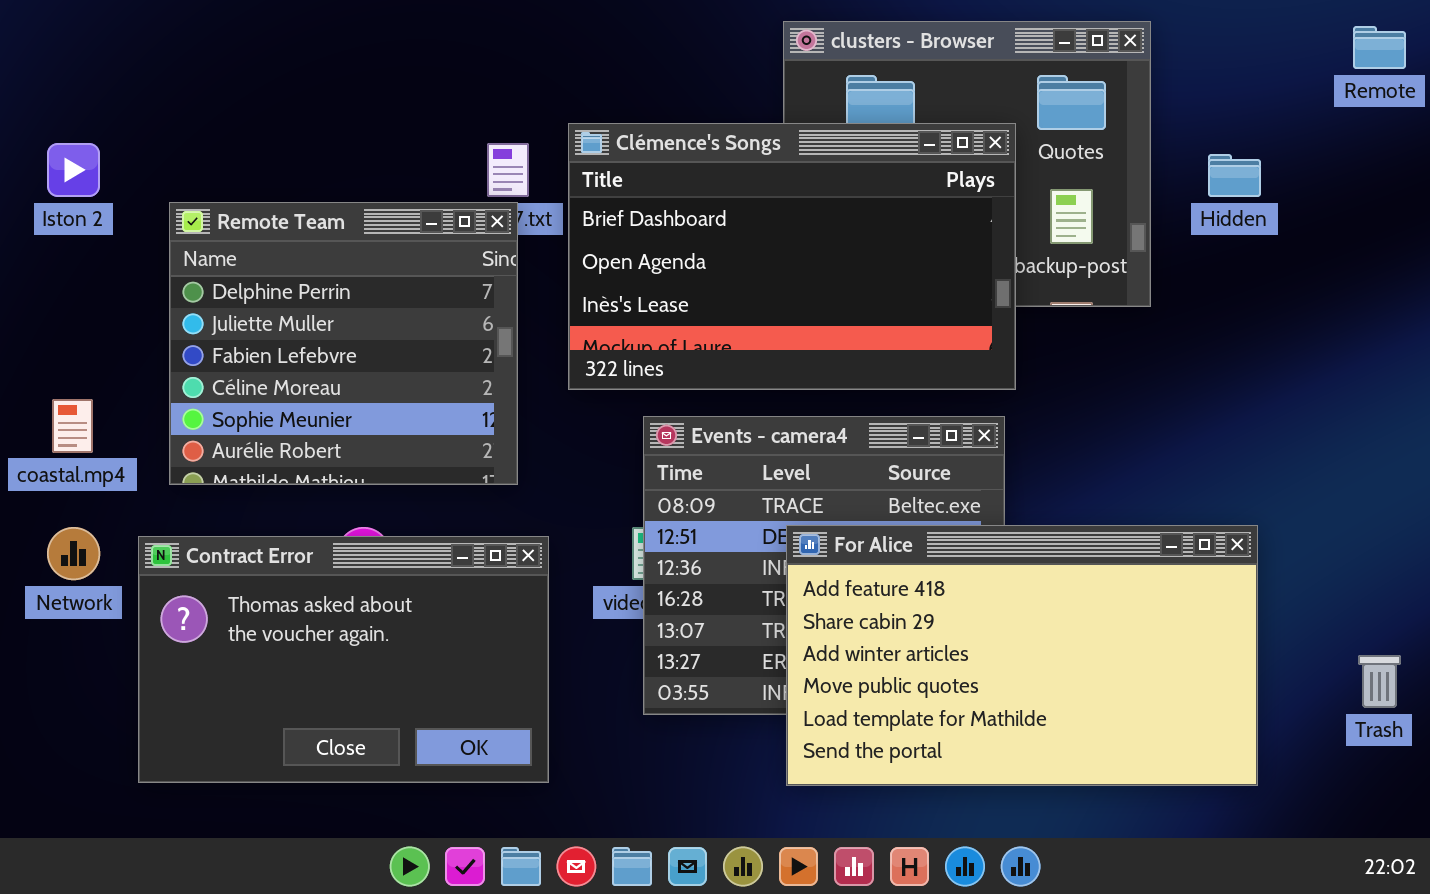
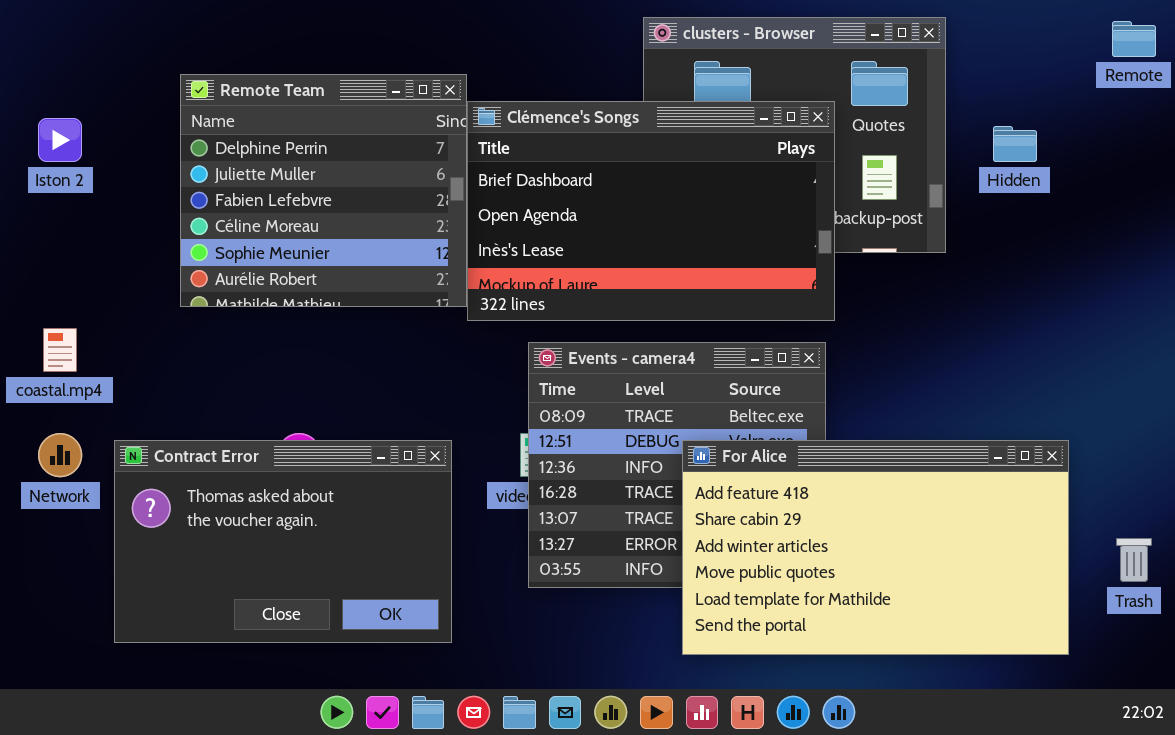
Remote Team: [169,202,518,485] -> [180,74,467,307], moved
For Alice: [786,525,1258,786] -> [682,440,1069,655], moved

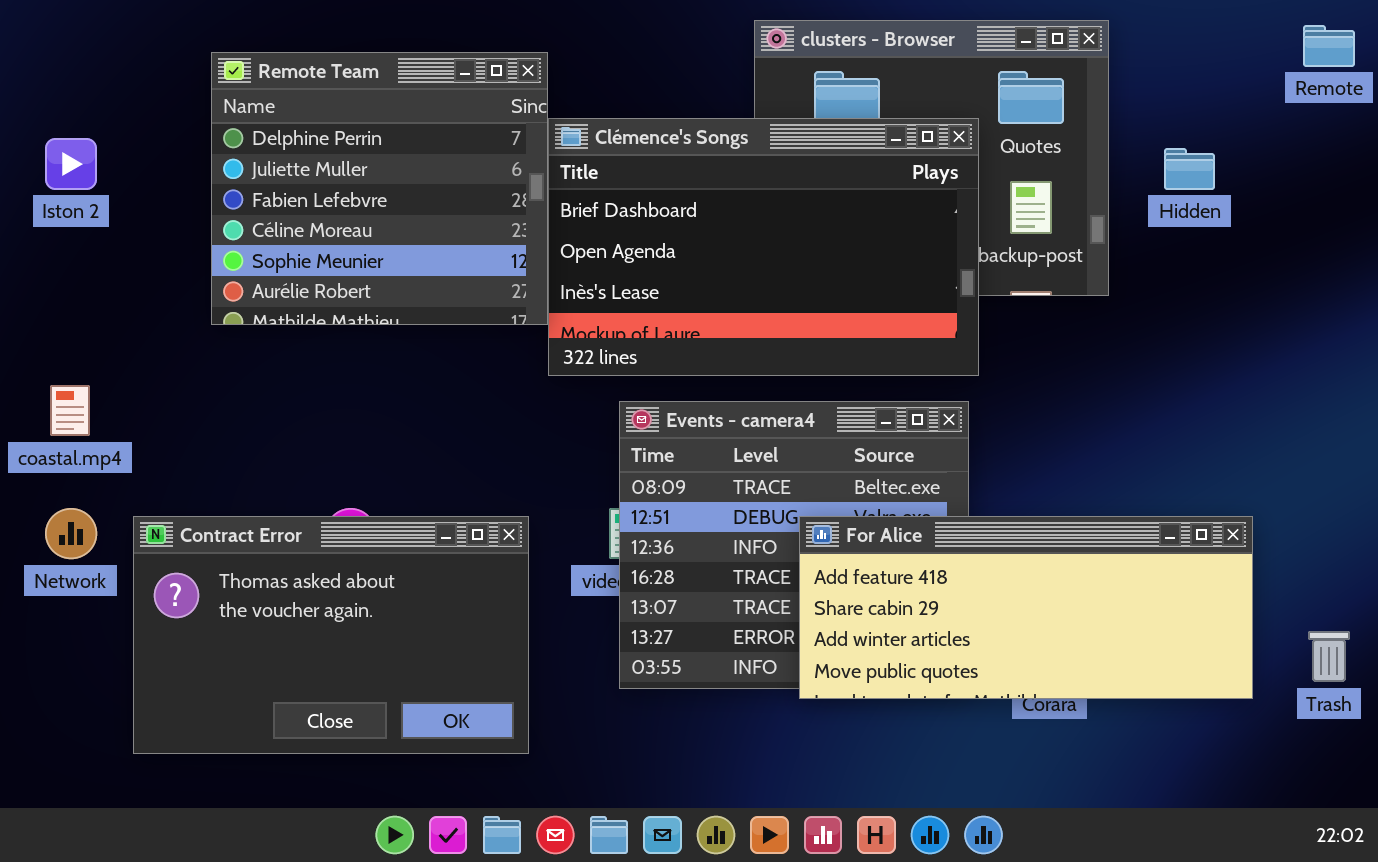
Remote Team: [180,74,467,307] -> [211,52,548,325], moved
For Alice: [682,440,1069,655] -> [799,516,1253,699], resized

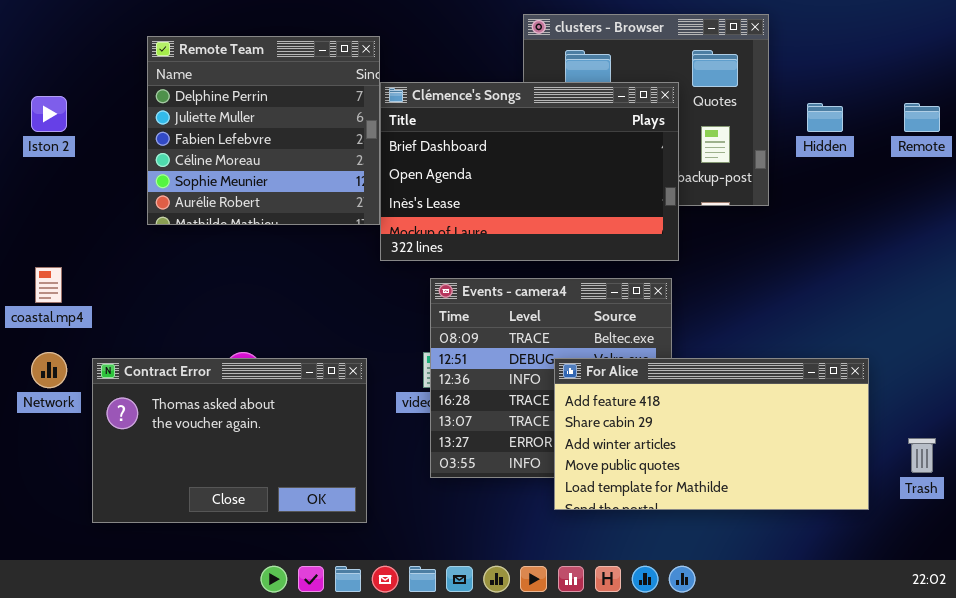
Remote: [1303,25,1355,67] -> [904,103,940,132], moved
For Alice: [799,516,1253,699] -> [554,358,869,510], resized

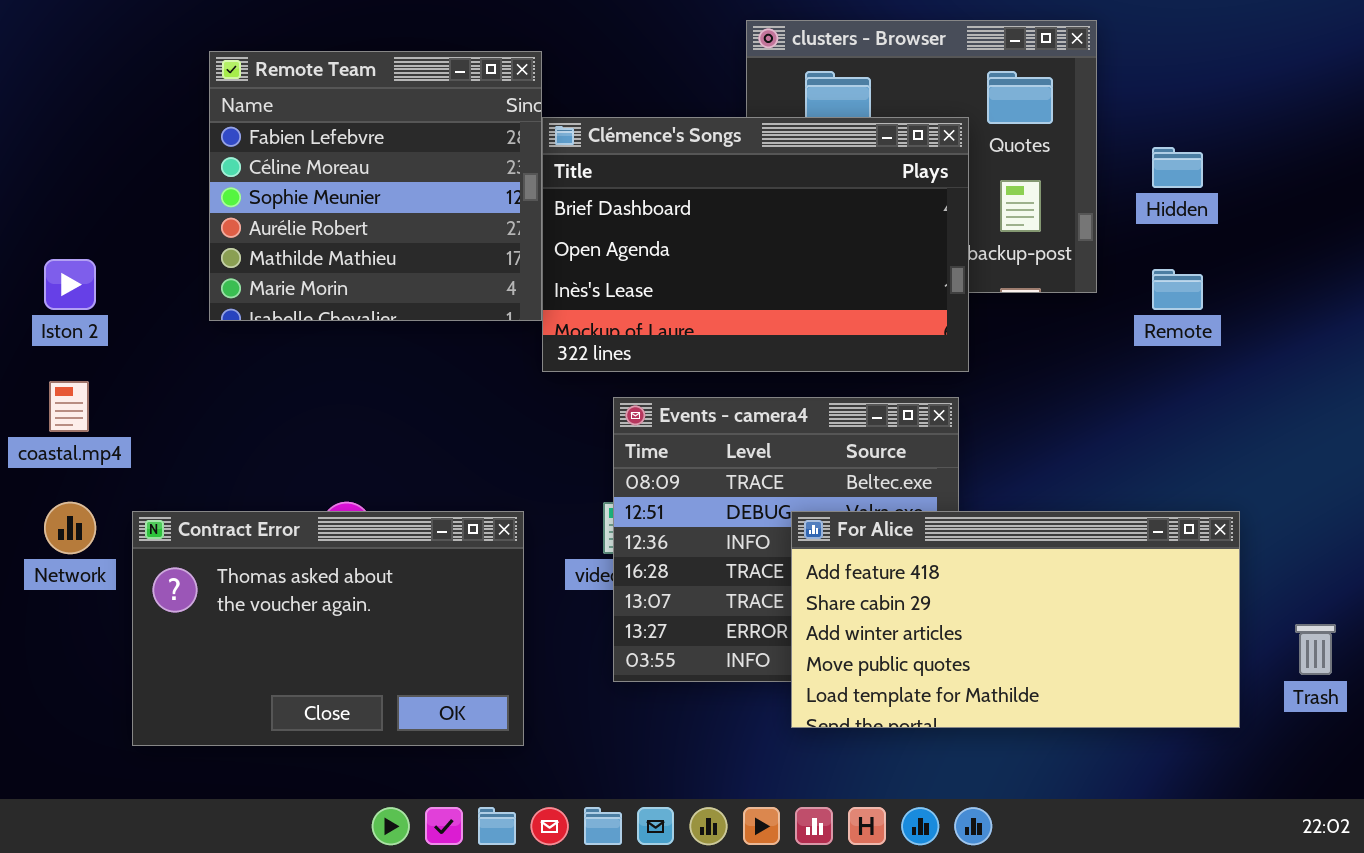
Remote Team: [147,36,380,225] -> [209,51,542,321], scrolled down 2 rows
Iston 2: [31,96,67,132] -> [44,259,96,310], moved
Remote: [904,103,940,132] -> [1152,269,1203,310], moved

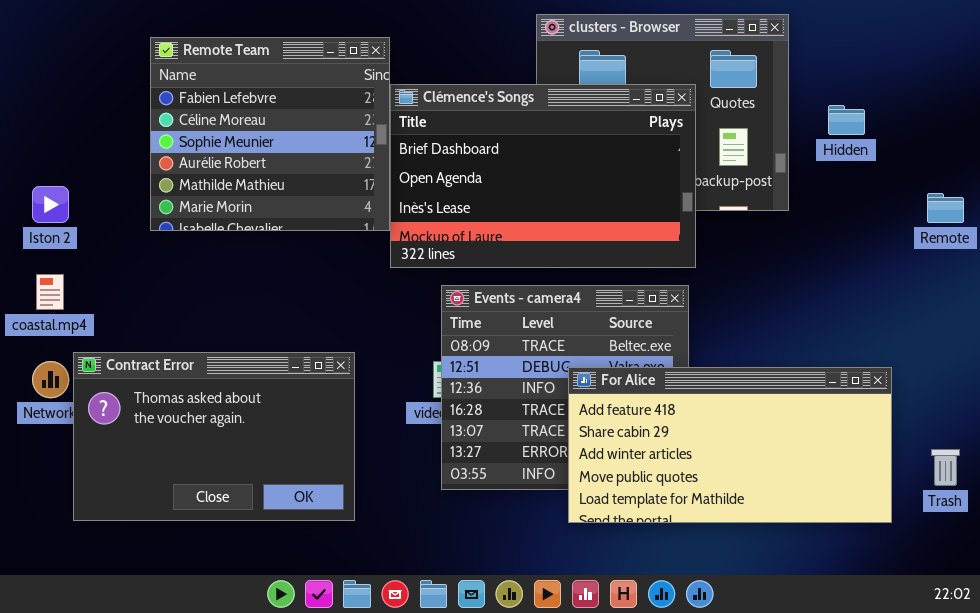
Remote: [1152,269,1203,310] -> [927,193,964,223], moved
Contract Error: [132,511,524,746] -> [73,352,355,521], moved

